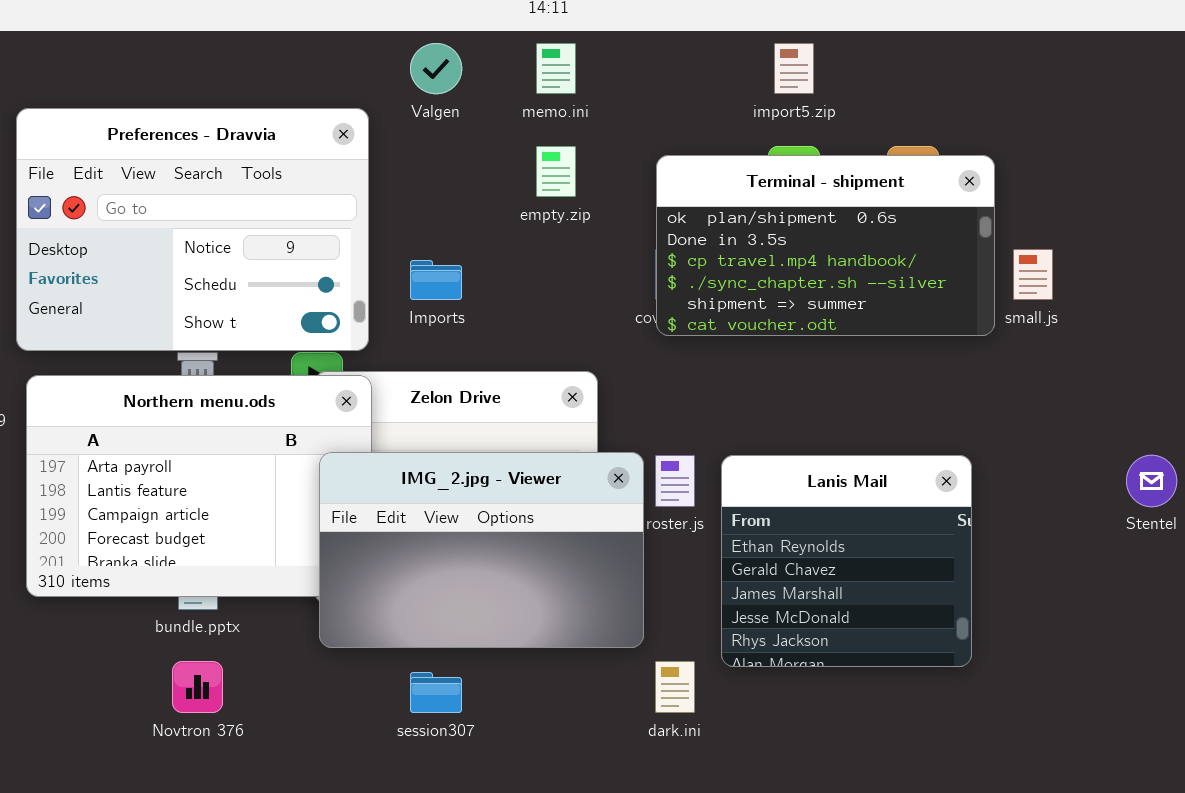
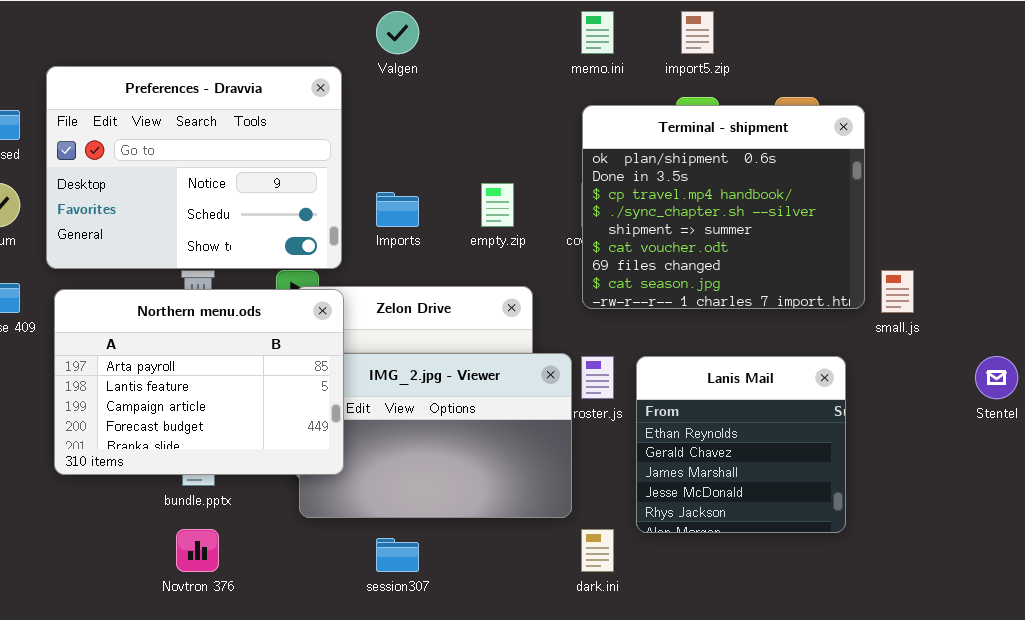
memo.ini: [536,43,576,94] -> [581,11,614,54], moved
empty.zip: [536,146,576,197] -> [481,183,514,227], moved
Terminal - shipment: [656,155,995,336] -> [582,105,865,309], resized
small.js: [1013,249,1053,300] -> [881,270,914,313], moved
Northern menu.ods: [26,375,372,597] -> [54,289,344,475], raised

